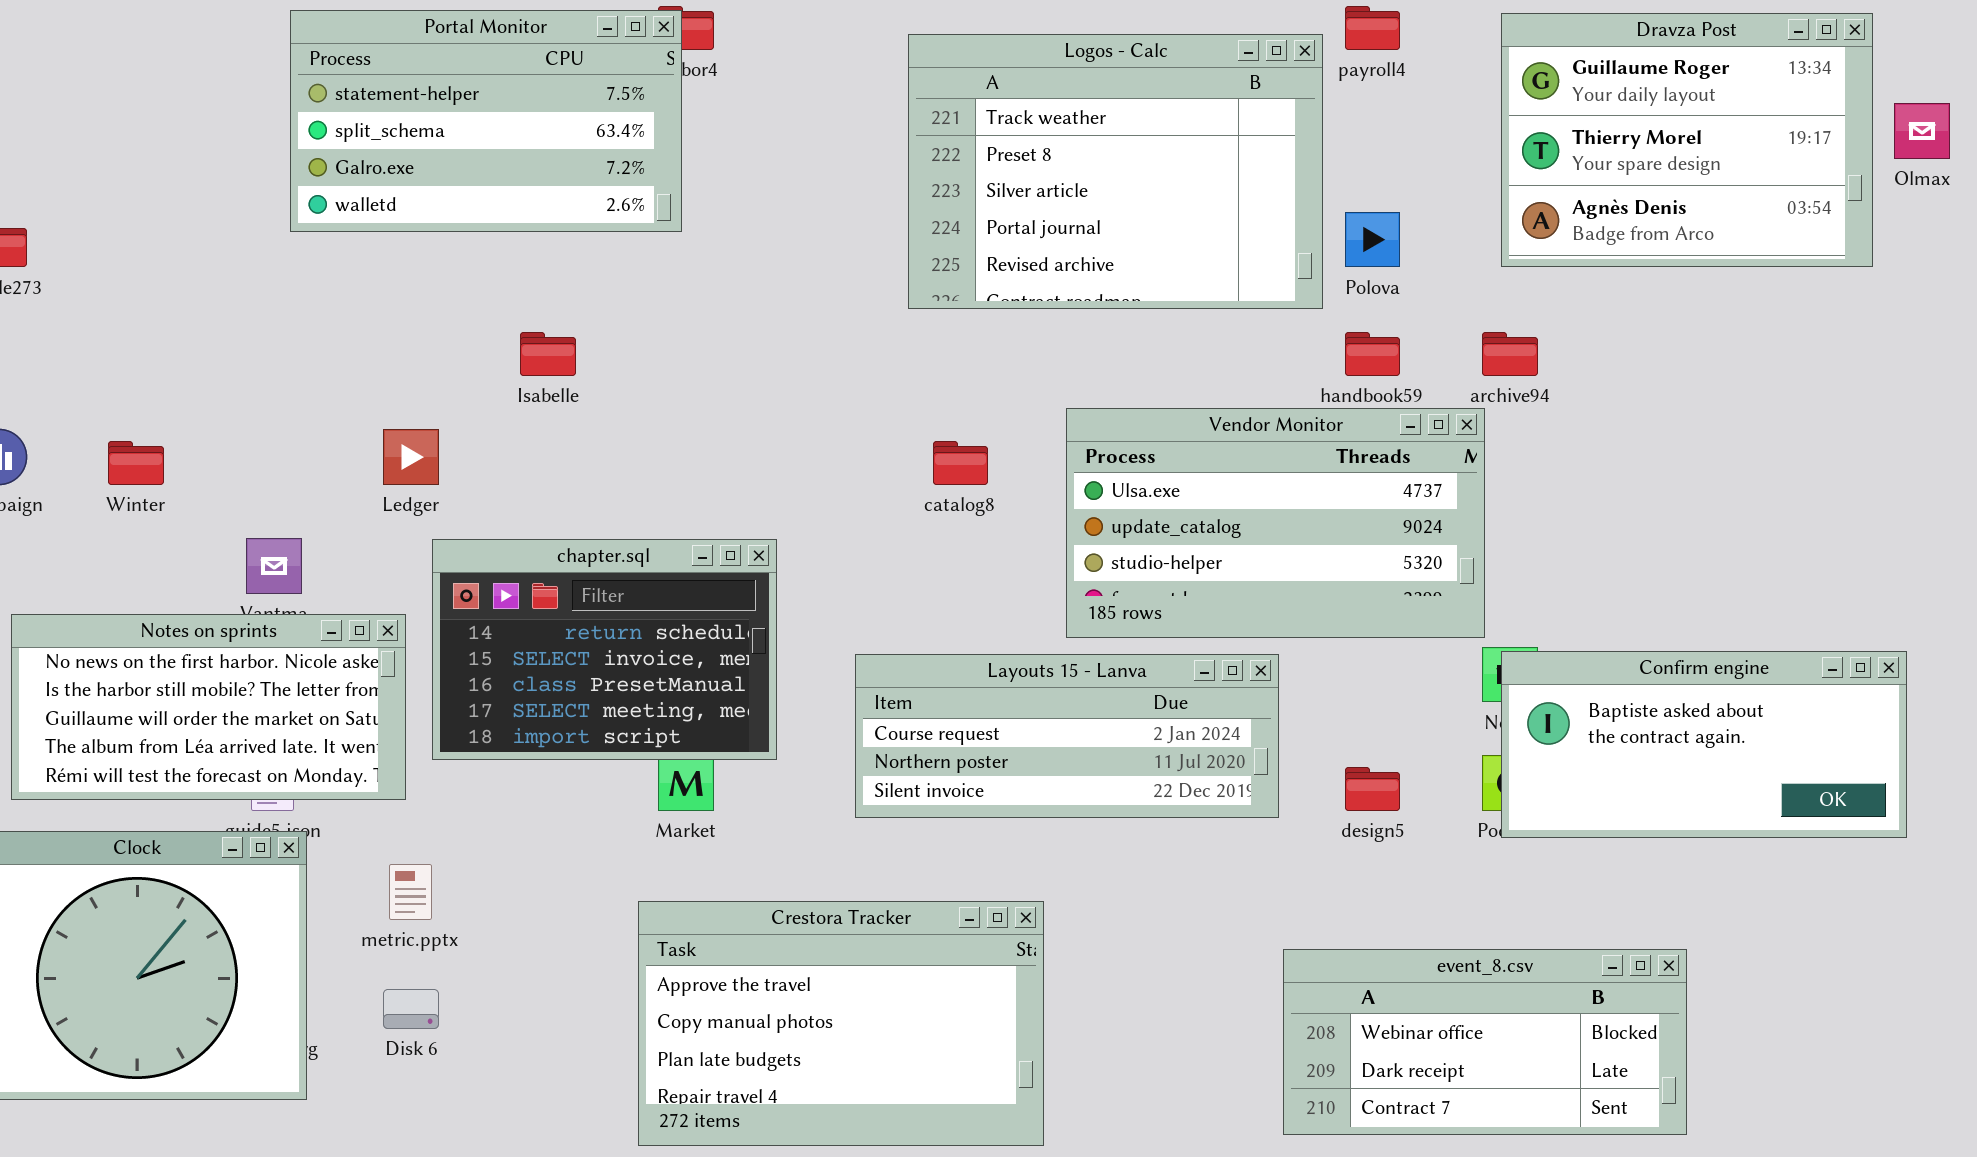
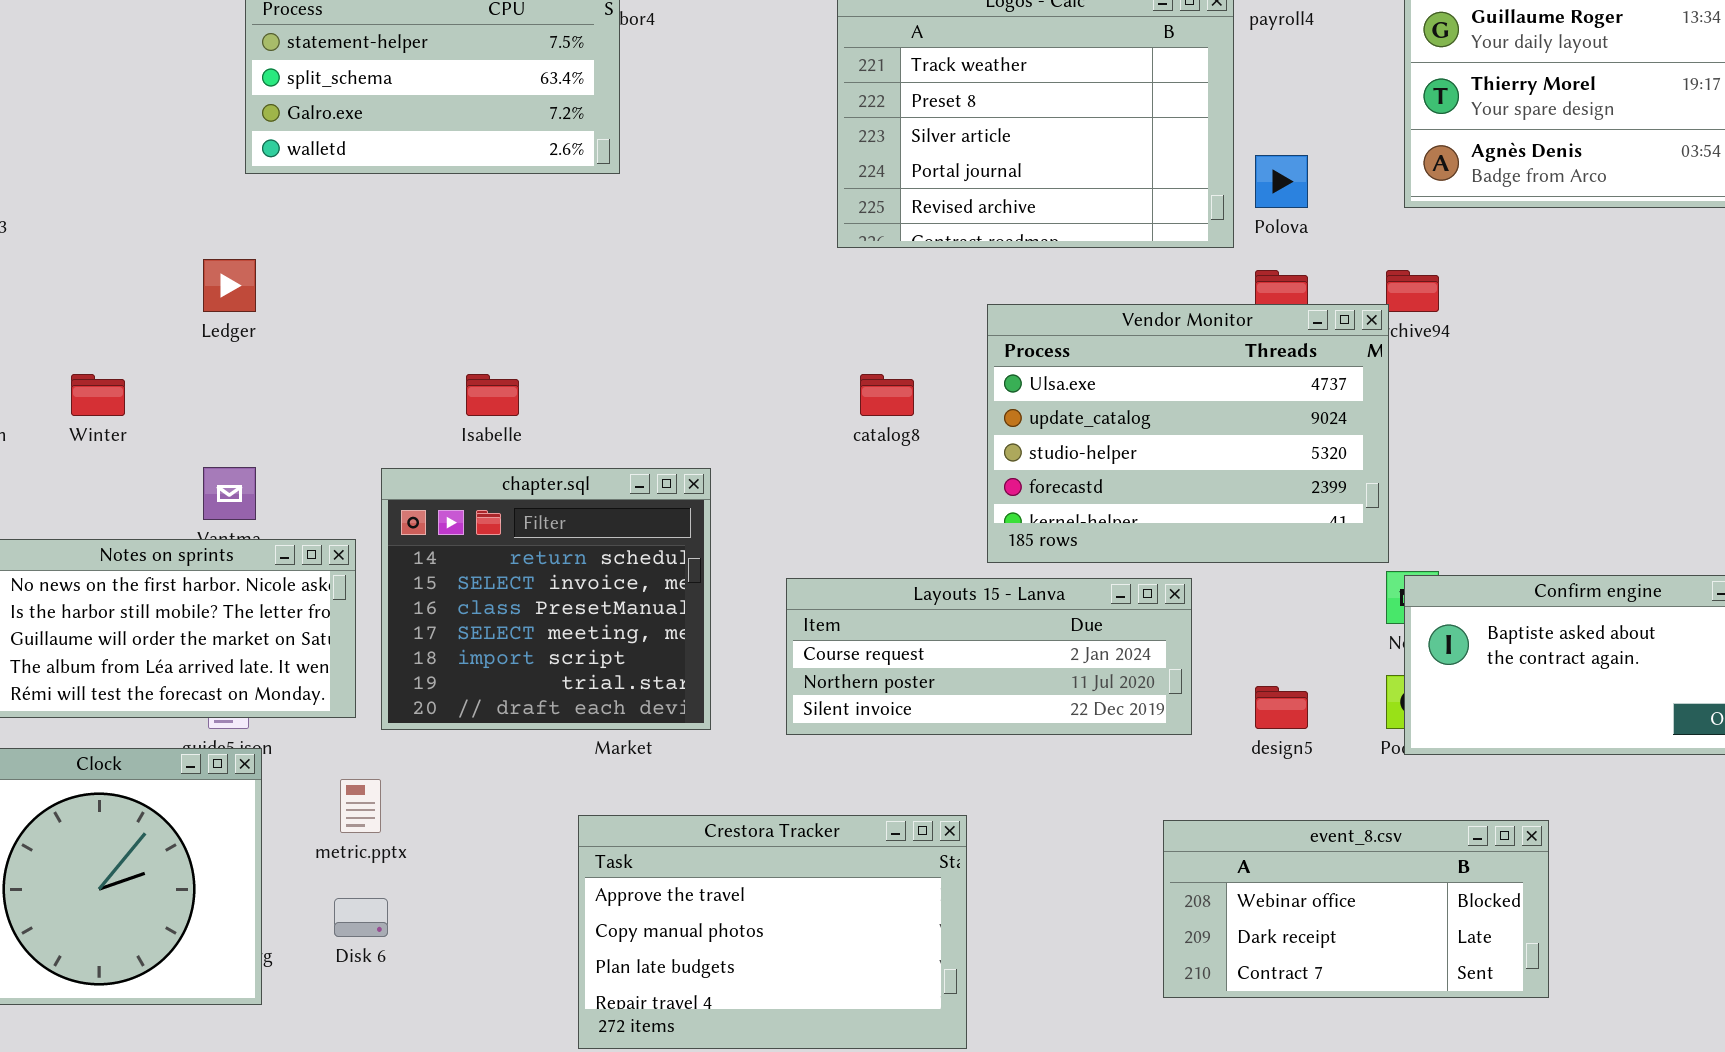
Isabelle: [520,332,576,376] -> [466,374,519,416], moved
Vendor Monitor: [1066,408,1485,638] -> [987,304,1389,563], resized
Ledger: [383,429,439,485] -> [203,259,256,312], moved
chapter.sql: [432,539,777,760] -> [381,468,711,730], resized
event_8.csv: [1283,949,1687,1135] -> [1163,820,1549,998], moved

